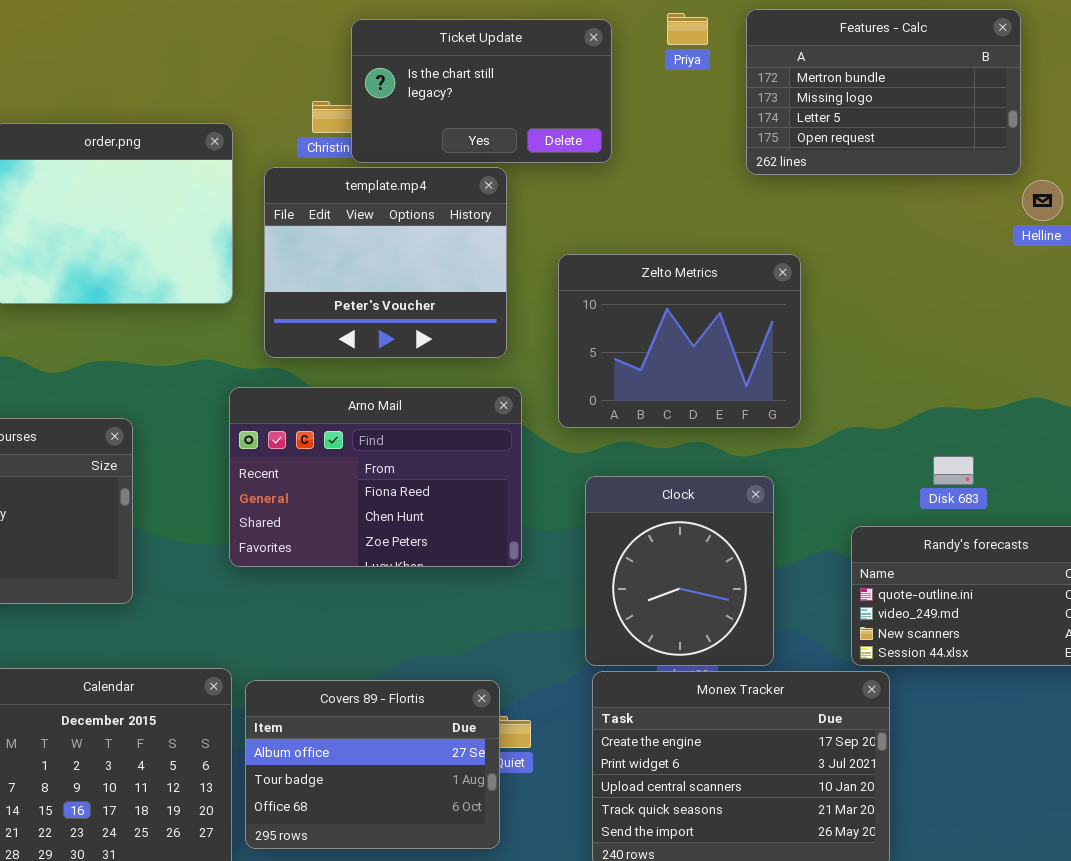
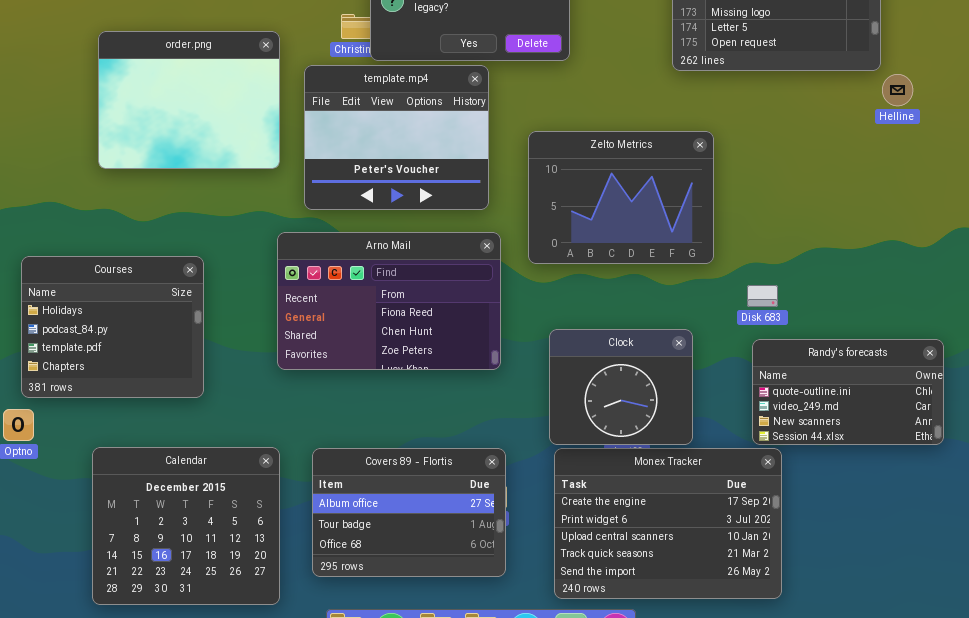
Disk 683: [933,456,974,485] -> [747,285,778,307], moved
Clock: [585,476,774,666] -> [549,329,693,445], resized
Covers 89 - Flortis: [245,680,500,849] -> [312,448,506,577], moved

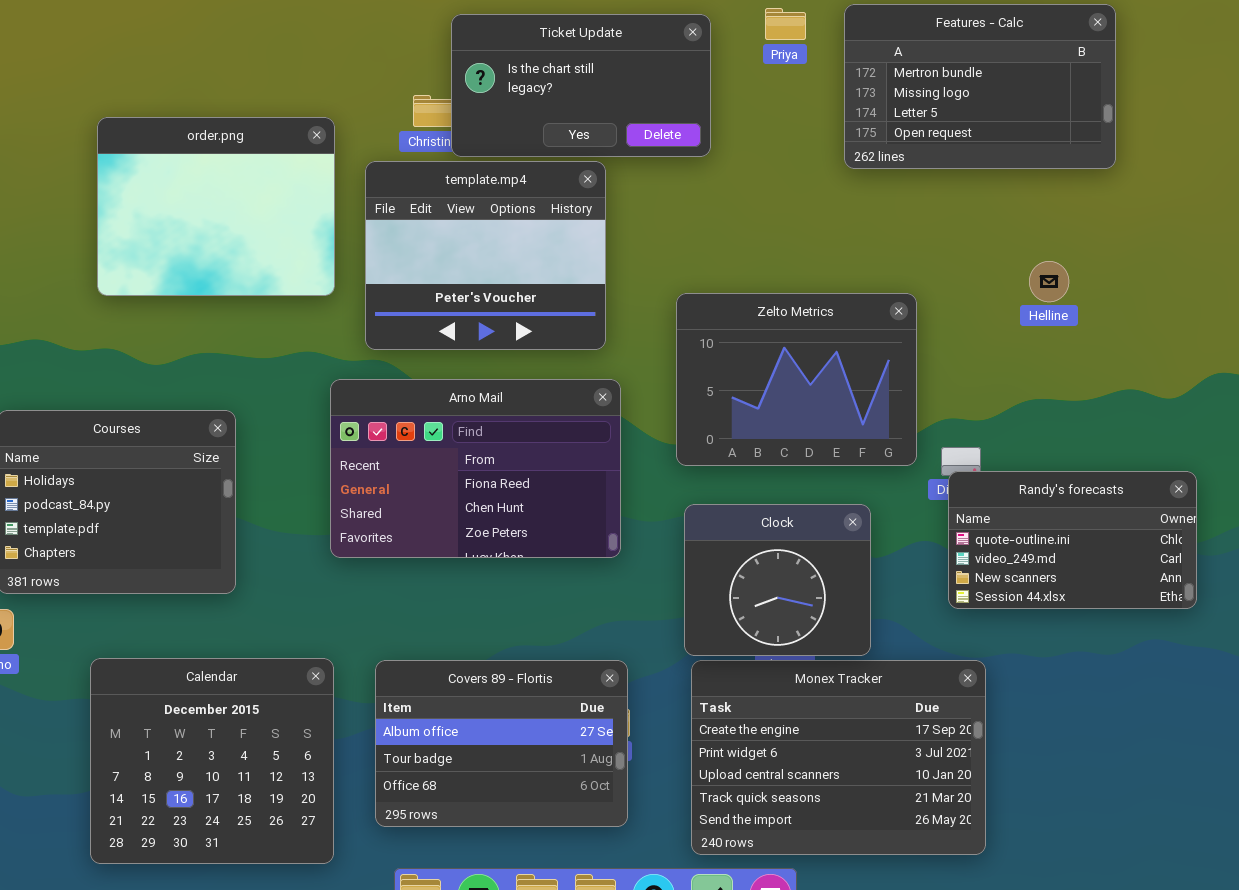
Helline: [882,74,913,106] -> [1029,261,1069,302], moved
Zelto Metrics: [528,131,714,264] -> [676,293,917,466], moved
Randy's forecasts: [752,339,944,445] -> [948,471,1197,609], moved

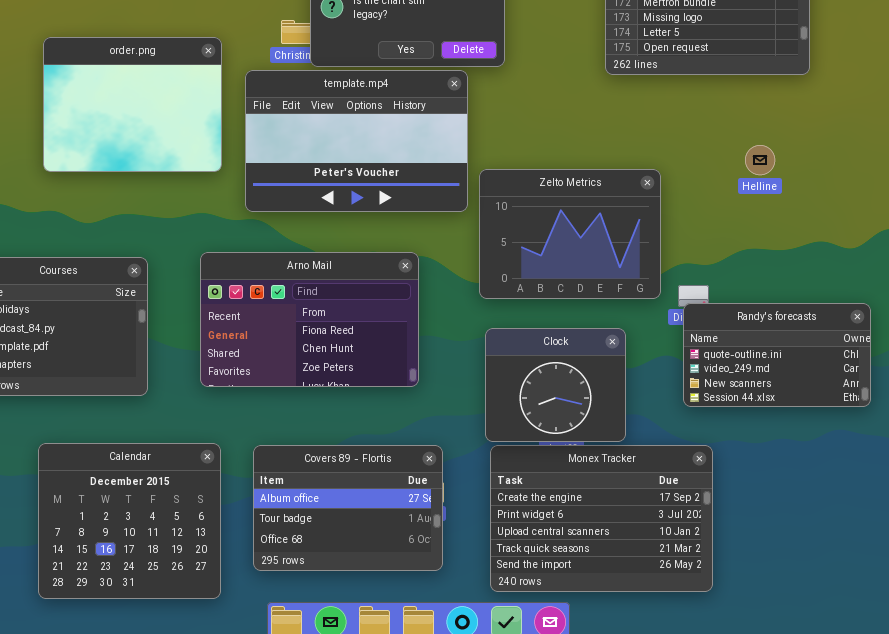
template.mp4: [365,161,606,350] -> [245,70,468,212], resized
Arno Mail: [330,379,621,558] -> [200,252,419,387], moved

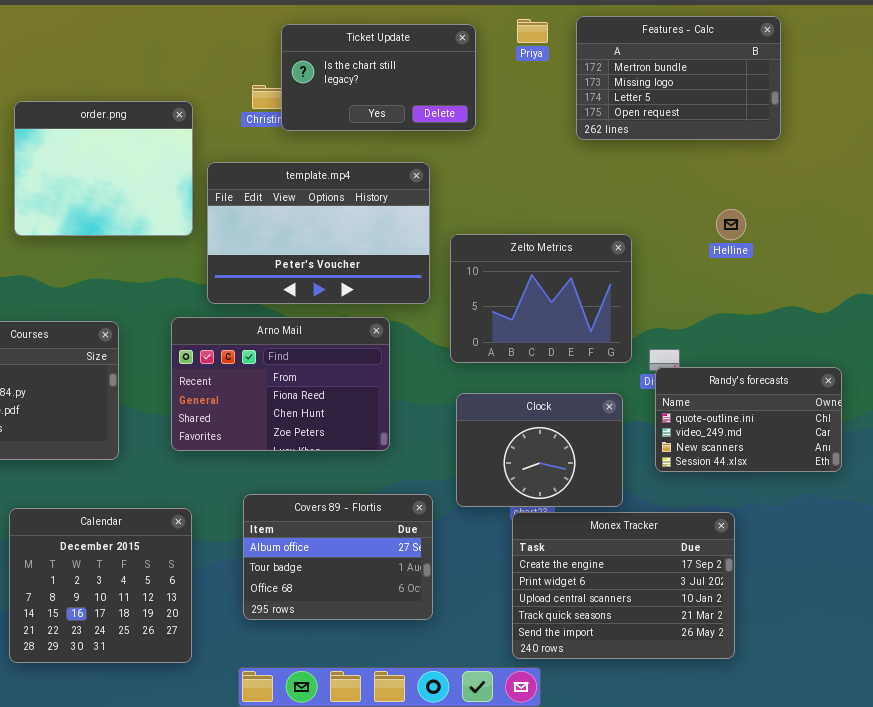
template.mp4: [245,70,468,212] -> [207,162,430,304], moved
Clock: [485,328,626,442] -> [456,393,623,507], resized
Covers 89 - Flortis: [253,445,443,571] -> [243,494,433,620], moved
Monex Tracker: [490,445,713,592] -> [512,512,735,659], moved

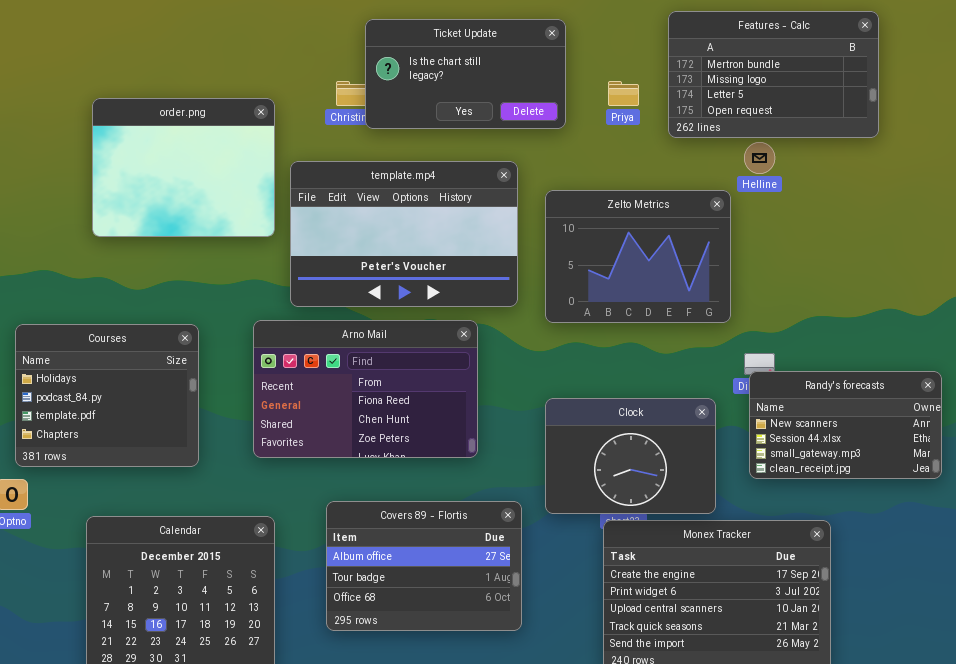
Priya: [517,19,548,43] -> [608,81,639,106], moved
Helline: [716,209,746,240] -> [744,142,775,174], moved
Zelto Metrics: [450,234,632,363] -> [545,190,731,323], moved
Randy's forecasts: [655,367,842,472] -> [749,371,942,479], scrolled down 2 rows

